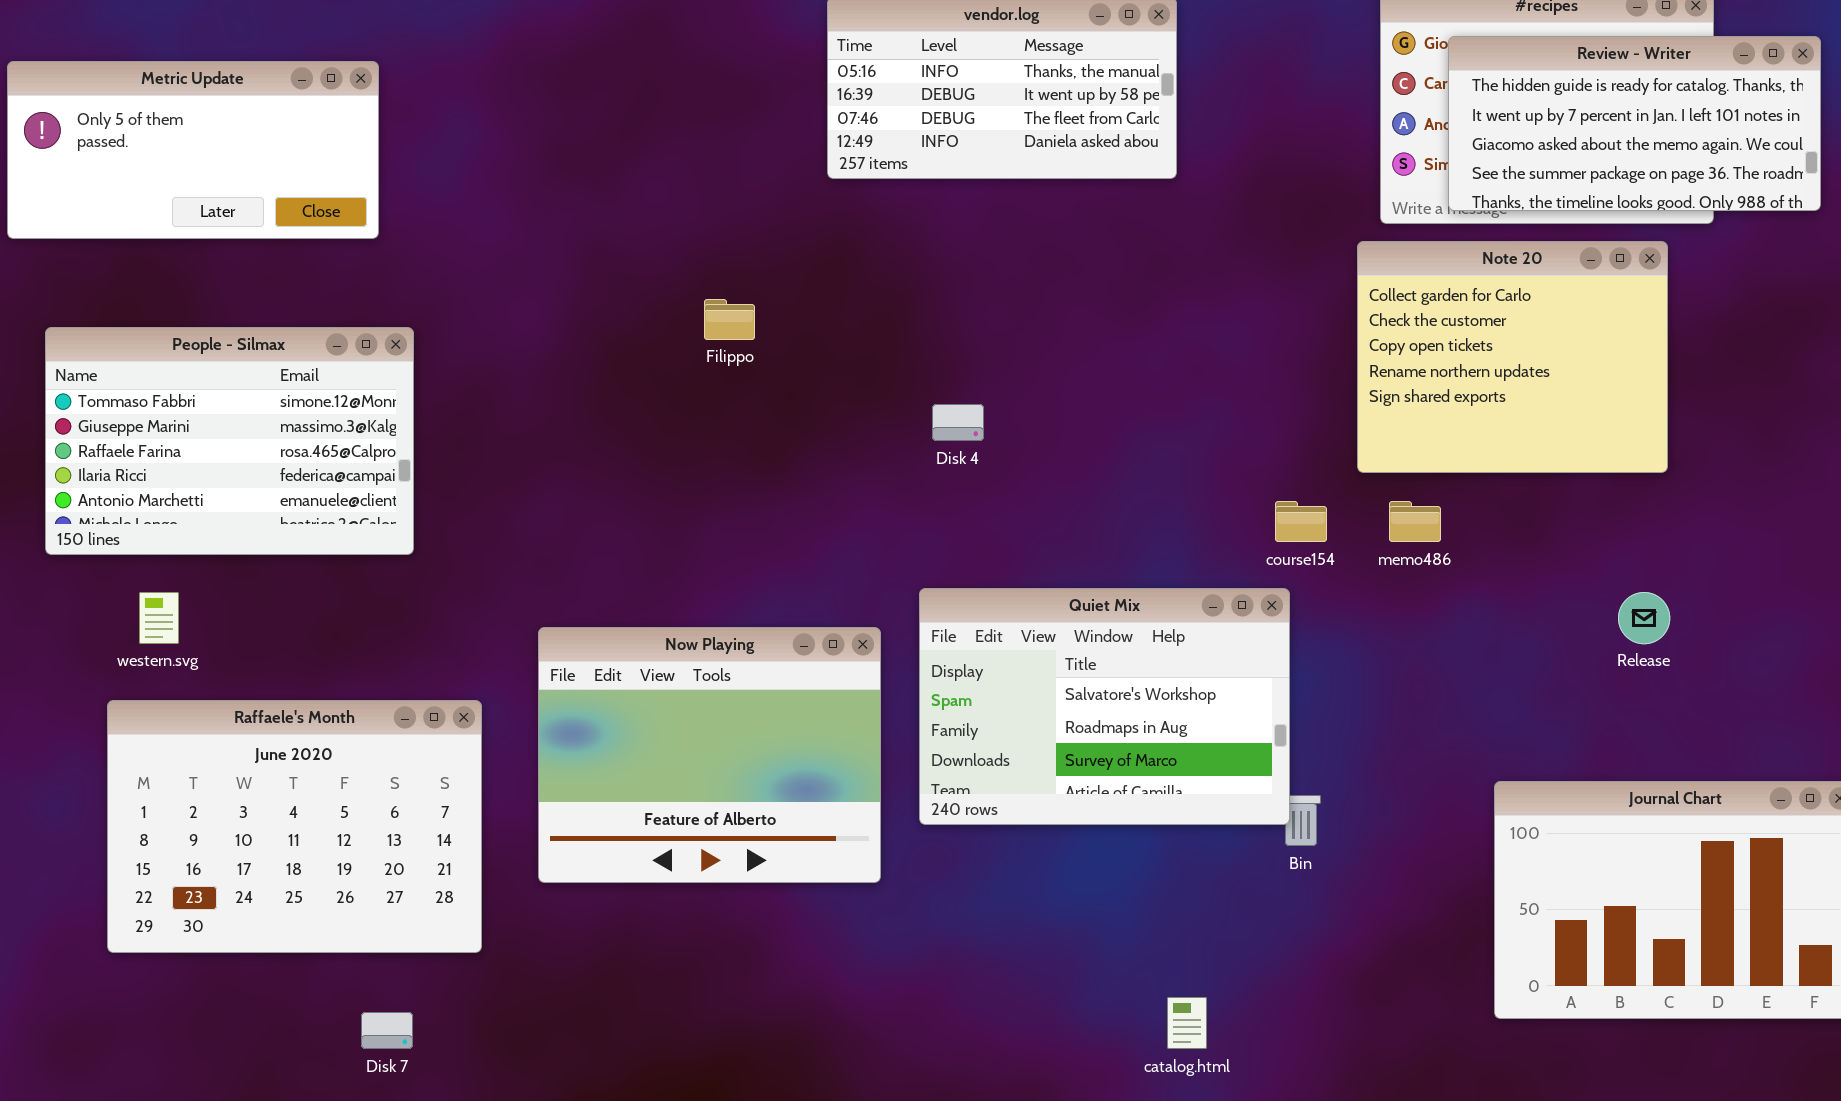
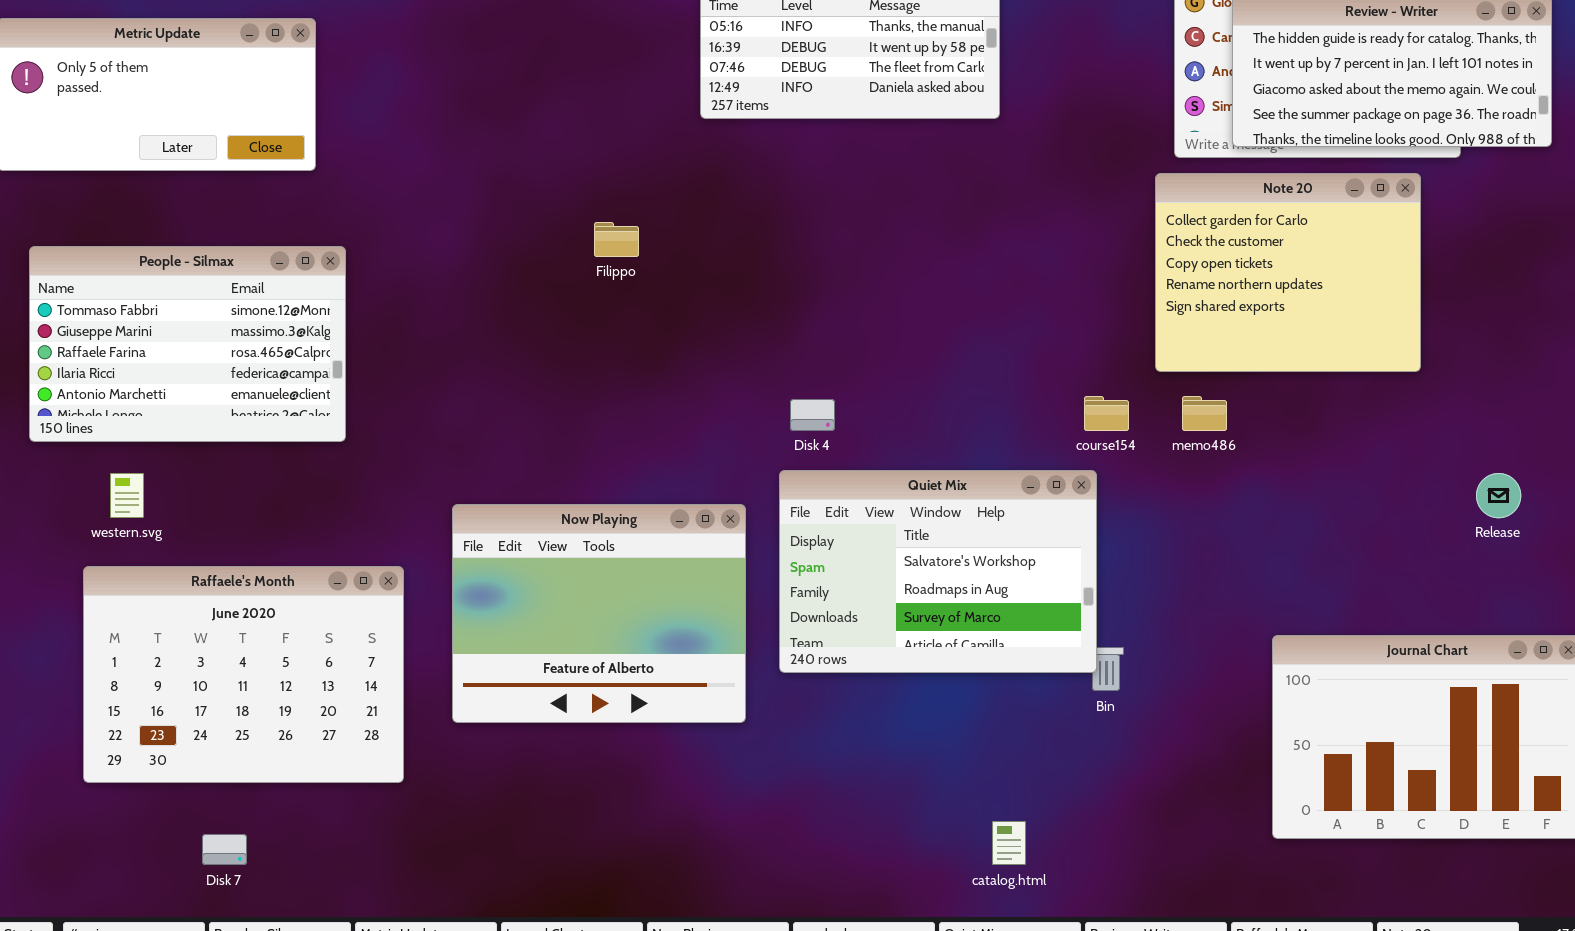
Disk 4: [932,404,984,441] -> [790,399,835,431], moved
Release: [1618,592,1670,644] -> [1476,473,1521,518], moved
Disk 7: [361,1012,413,1049] -> [202,834,247,865], moved

